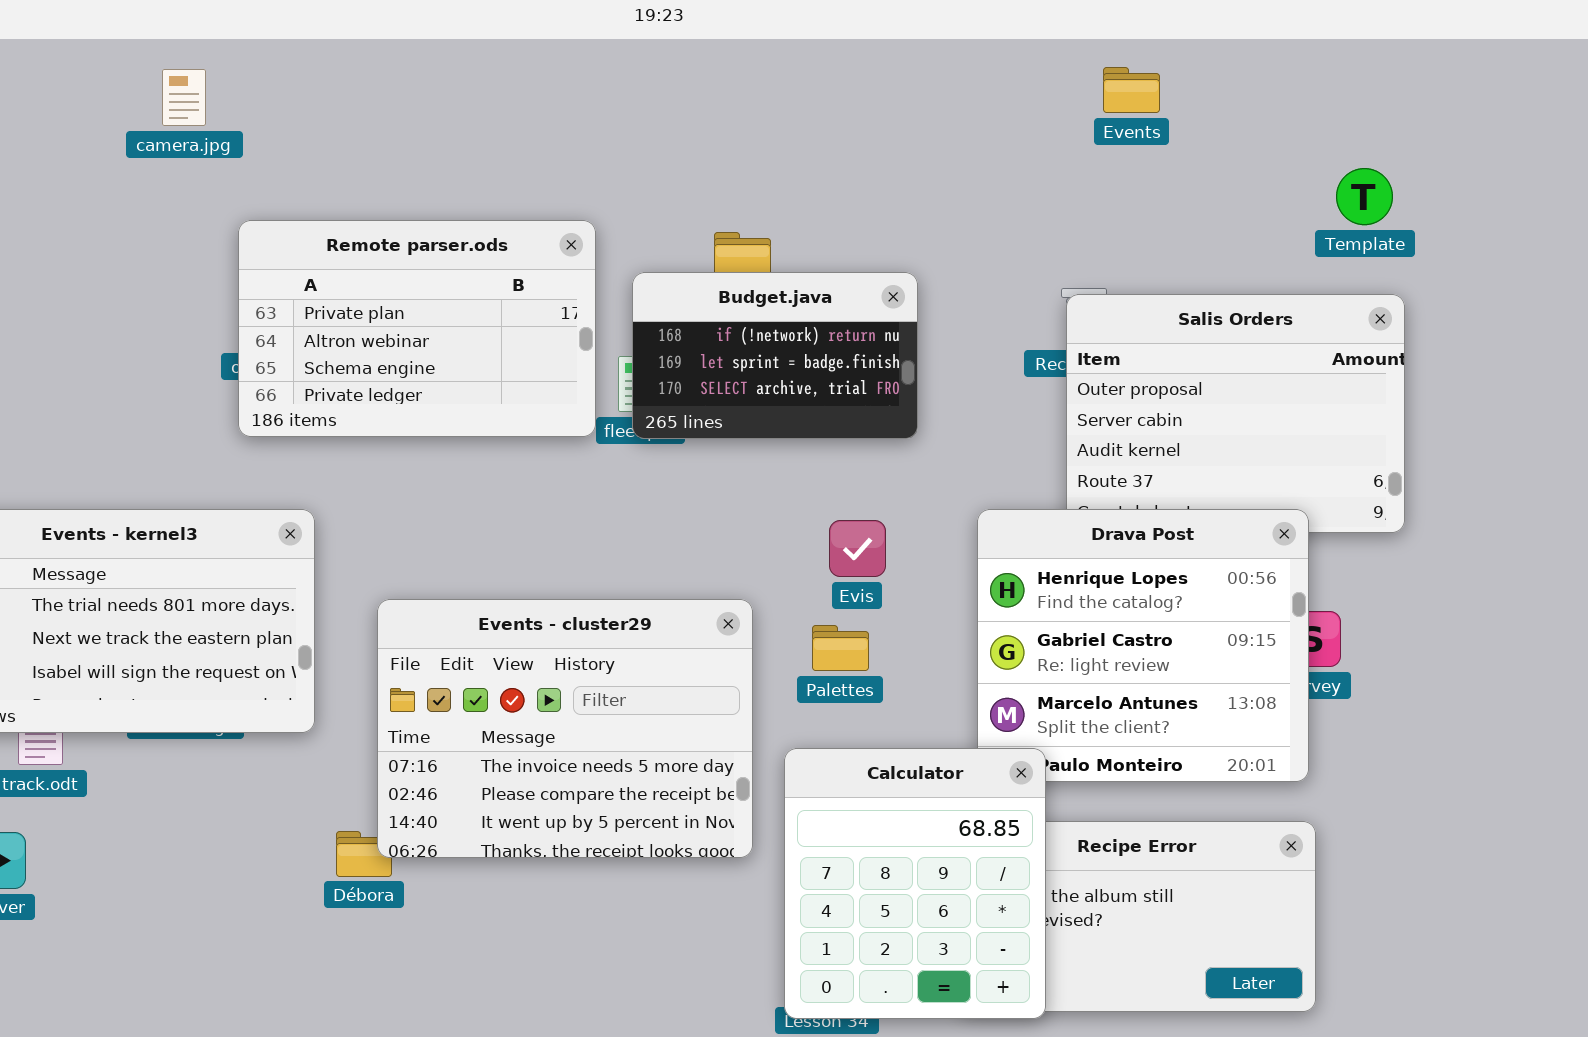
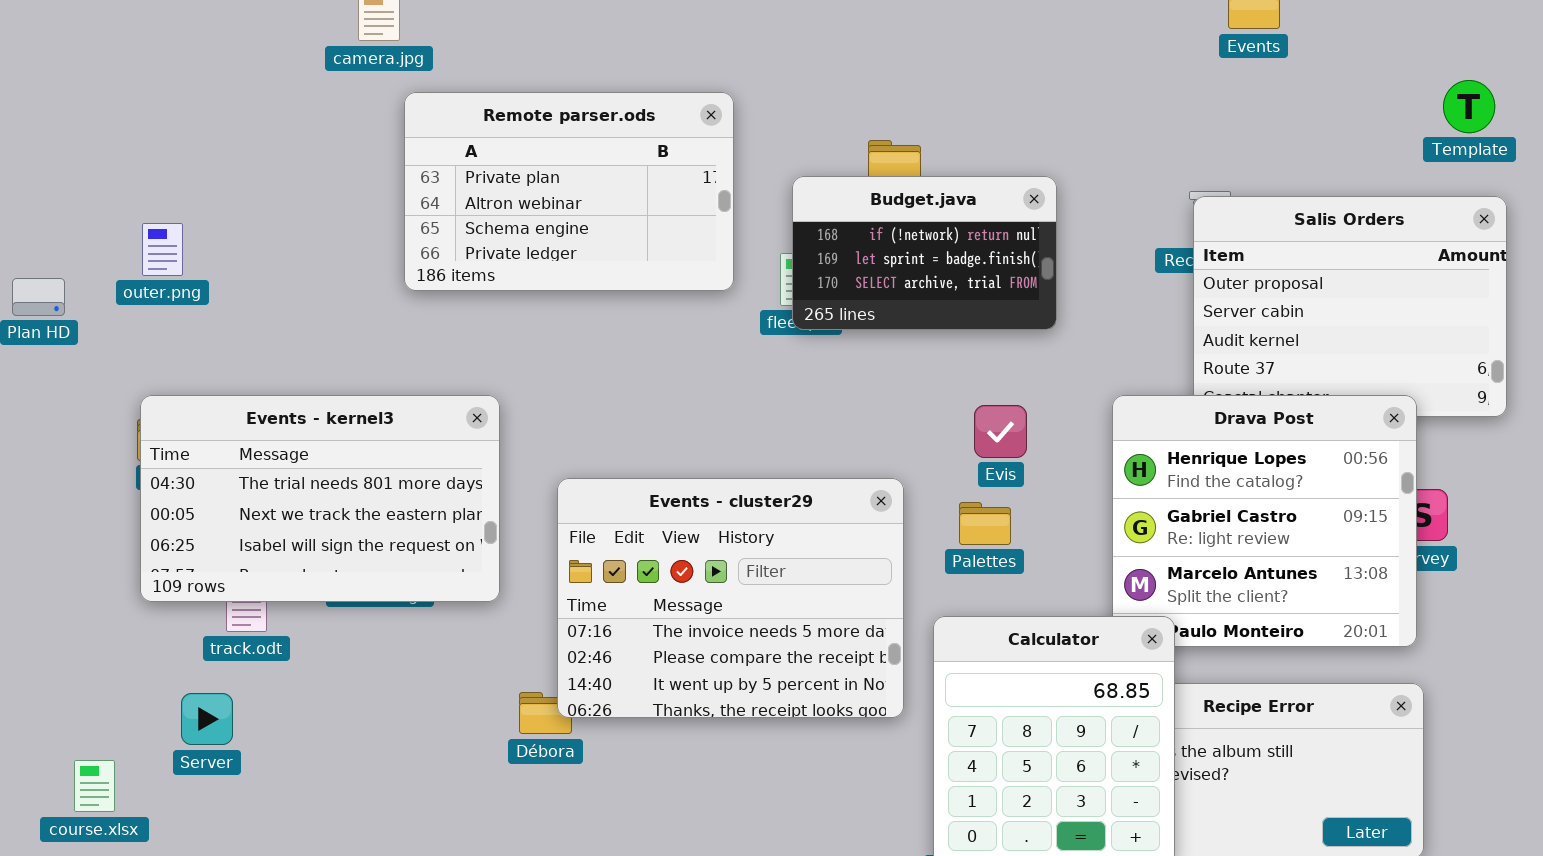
Remote parser.ods: [238,220,596,437] -> [404,92,734,291], moved

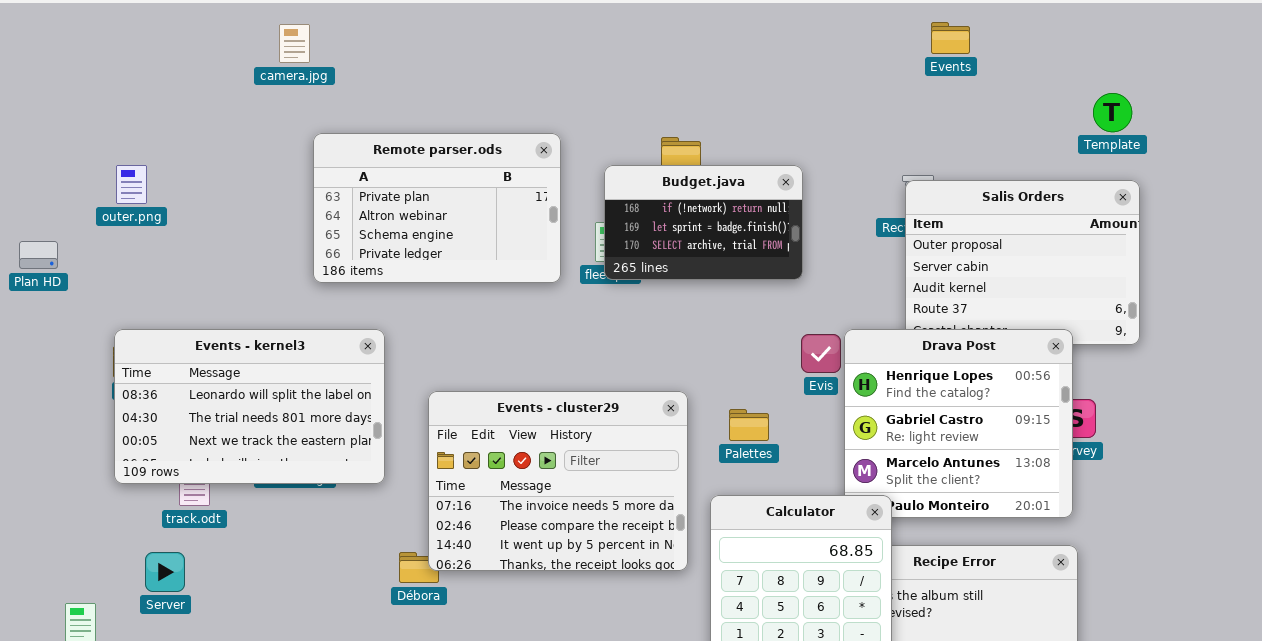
Remote parser.ods: [404,92,734,291] -> [313,133,561,283], moved
outer.png: [142,223,183,276] -> [116,165,147,204], moved
Events - kernel3: [140,395,500,602] -> [114,329,385,484], scrolled up 1 row
Evis: [974,405,1027,458] -> [801,334,841,373], moved

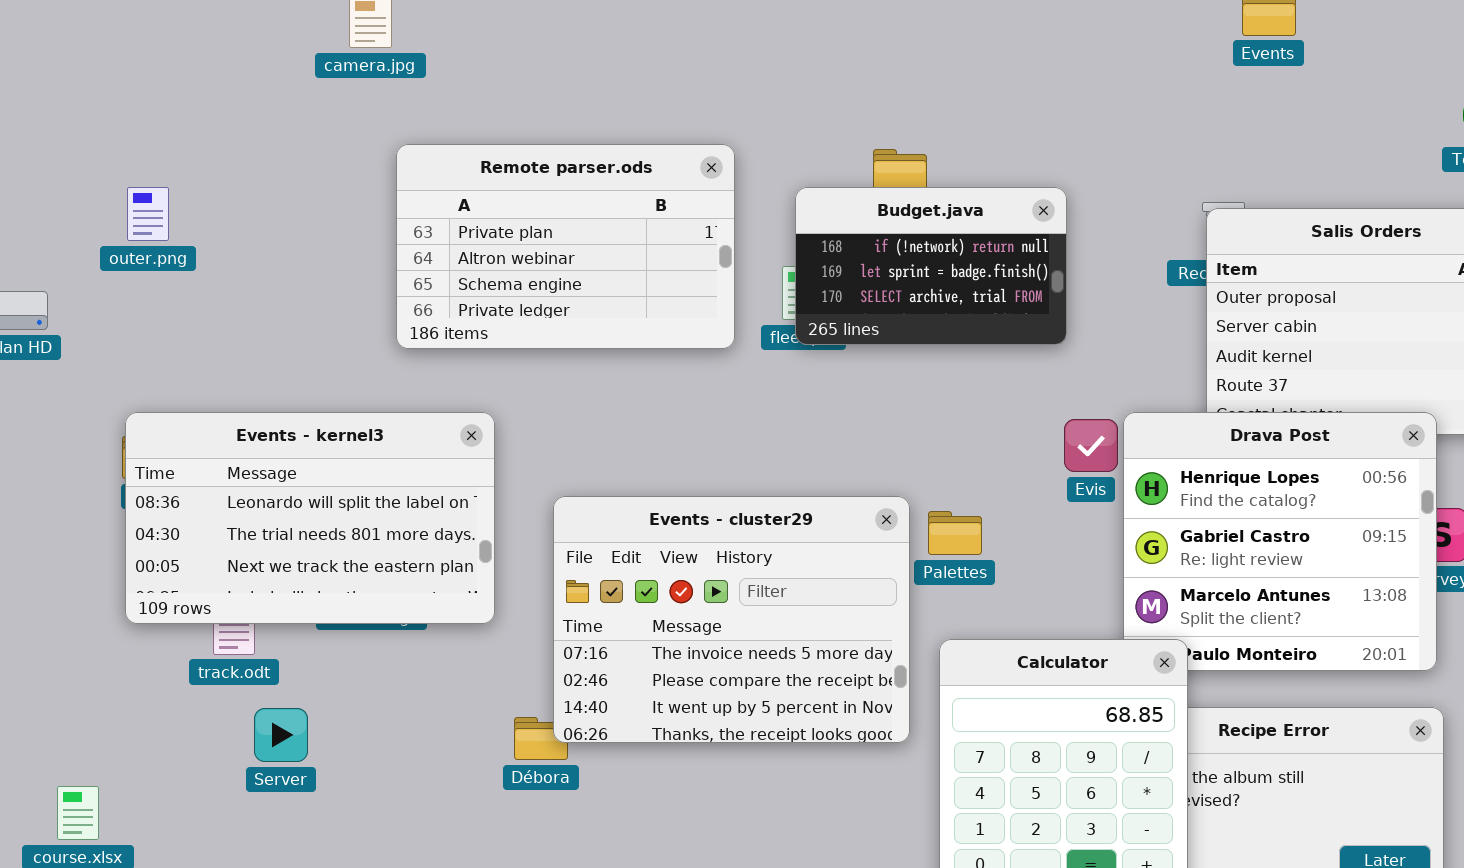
Palettes: [729,409,769,441] -> [928,511,982,555], moved
Server: [145,552,185,592] -> [254,708,308,762], moved

